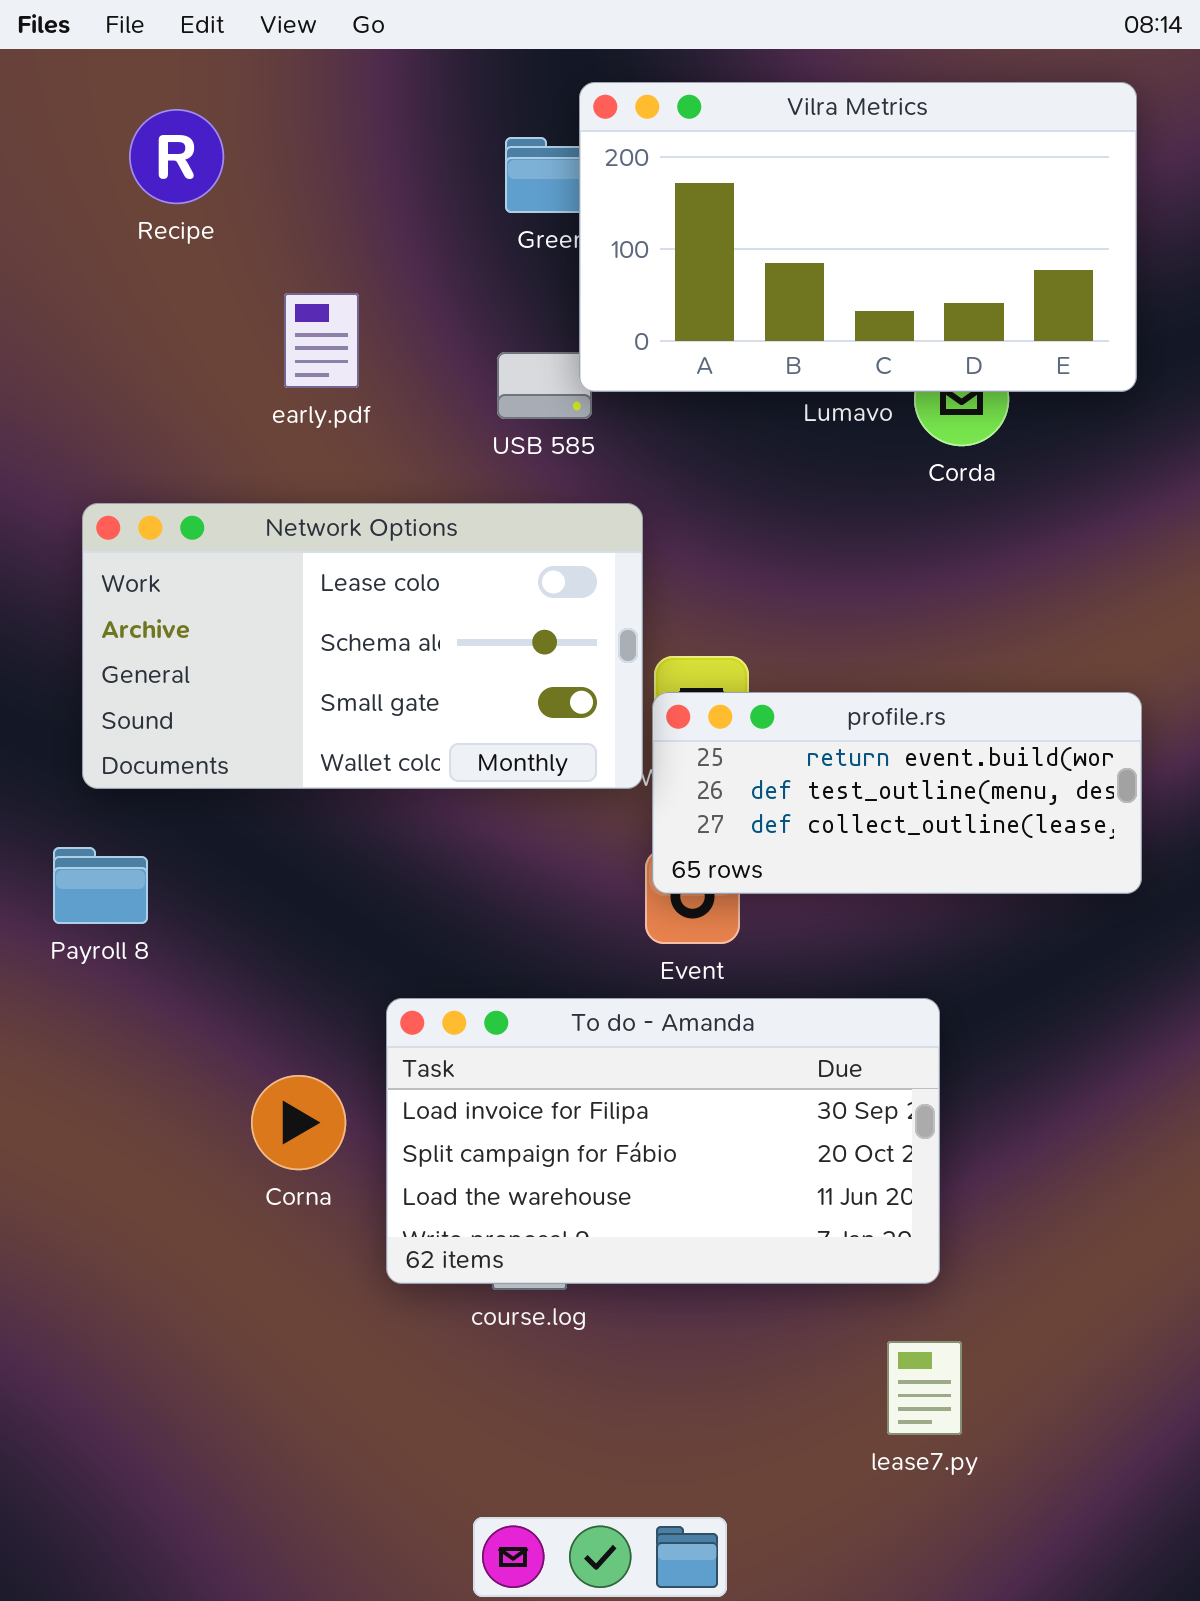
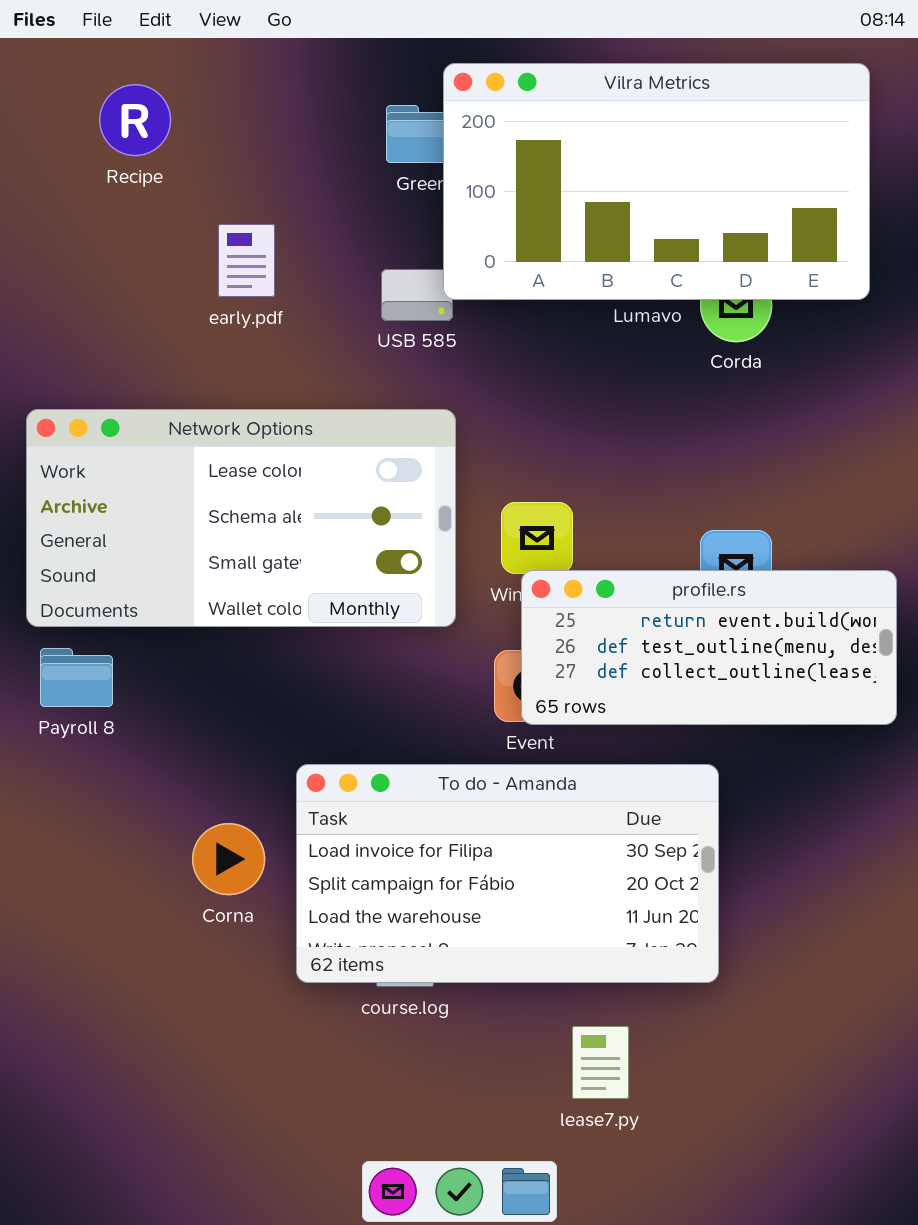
Network Options: [82,503,643,789] -> [26,409,456,627], moved
profile.rs: [652,692,1142,894] -> [521,570,897,725], moved
lease7.py: [887,1341,962,1435] -> [572,1026,629,1099], moved

